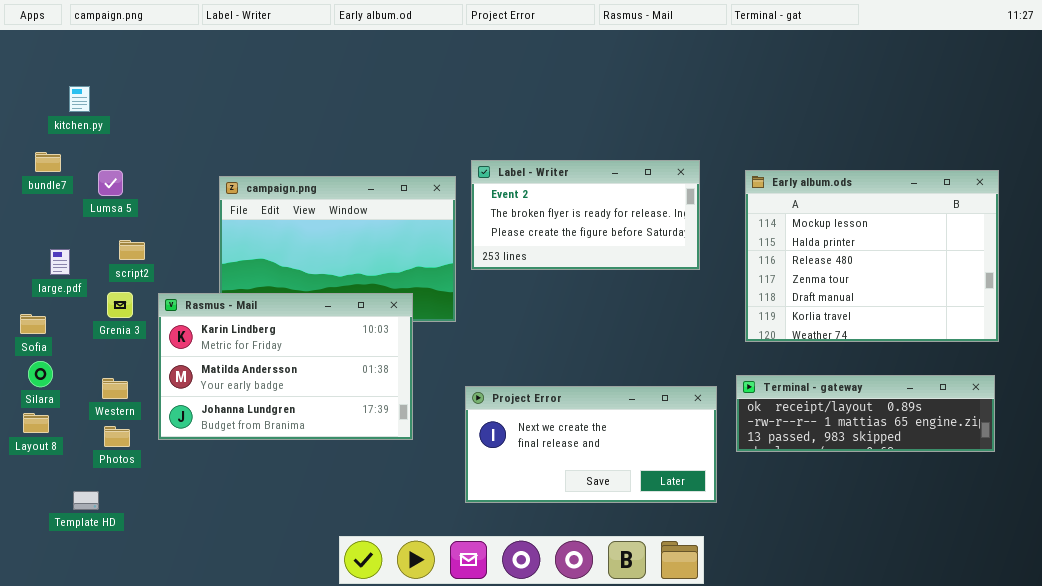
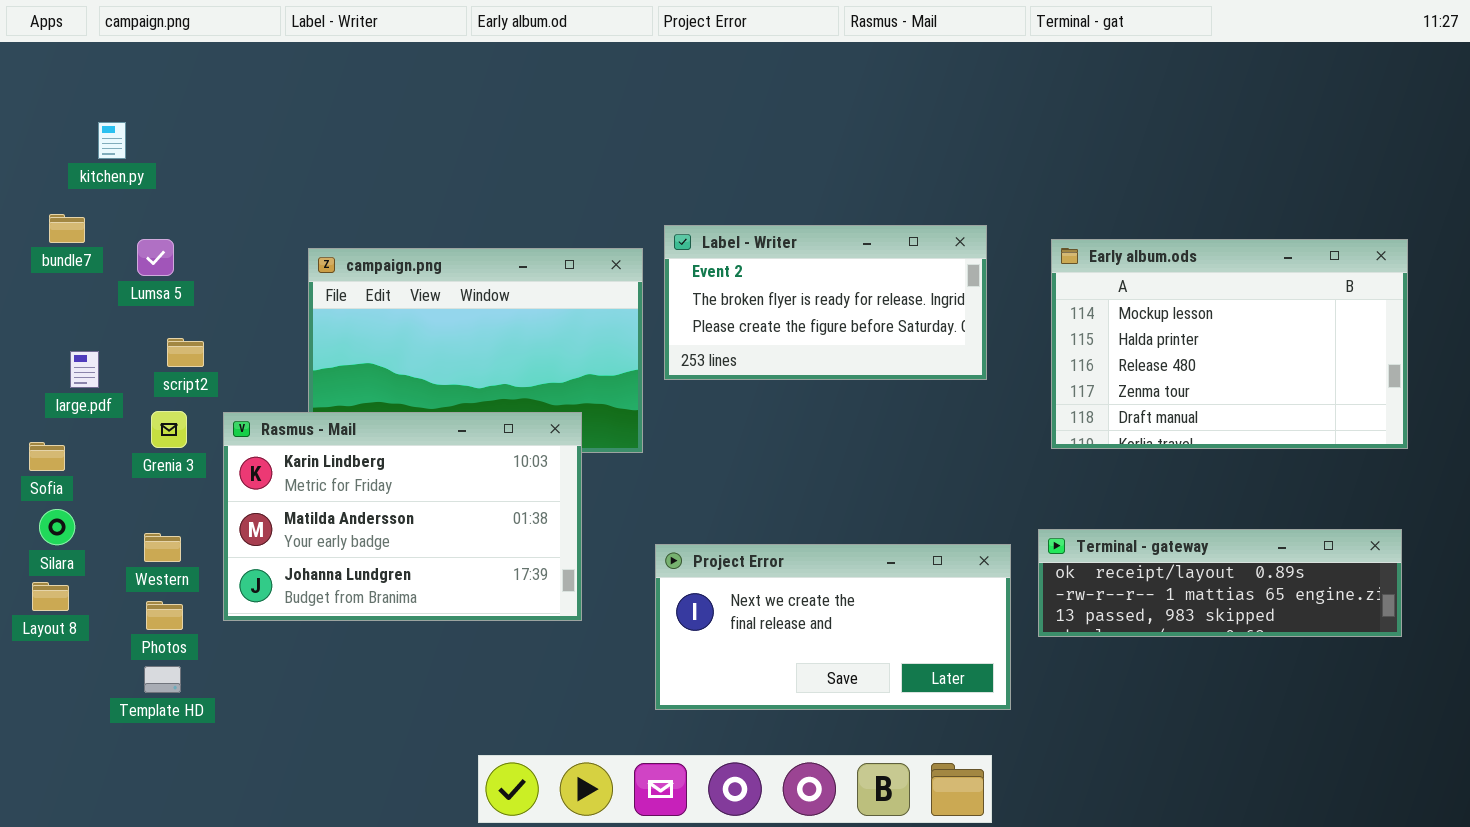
Early album.ods: [745,170,999,342] -> [1051,239,1408,449], resized
Template HD: [73,491,99,510] -> [144,666,181,693], moved

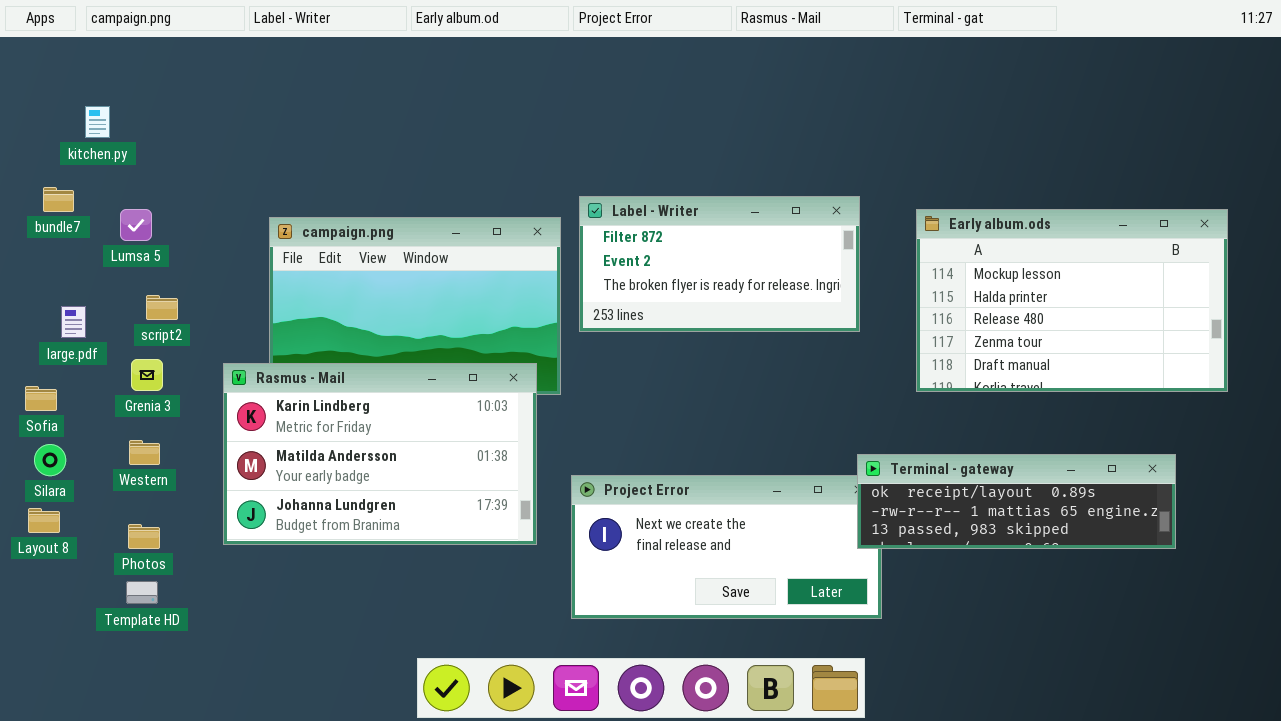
Label - Writer: [664,225,987,380] -> [579,196,860,332], scrolled up 1 row
Rasmus - Mail: [223,412,582,621] -> [223,363,537,545], moved
Terminal - gateway: [1038,529,1402,637] -> [857,454,1176,549], moved
Western: [144,533,181,562] -> [129,440,160,465], moved

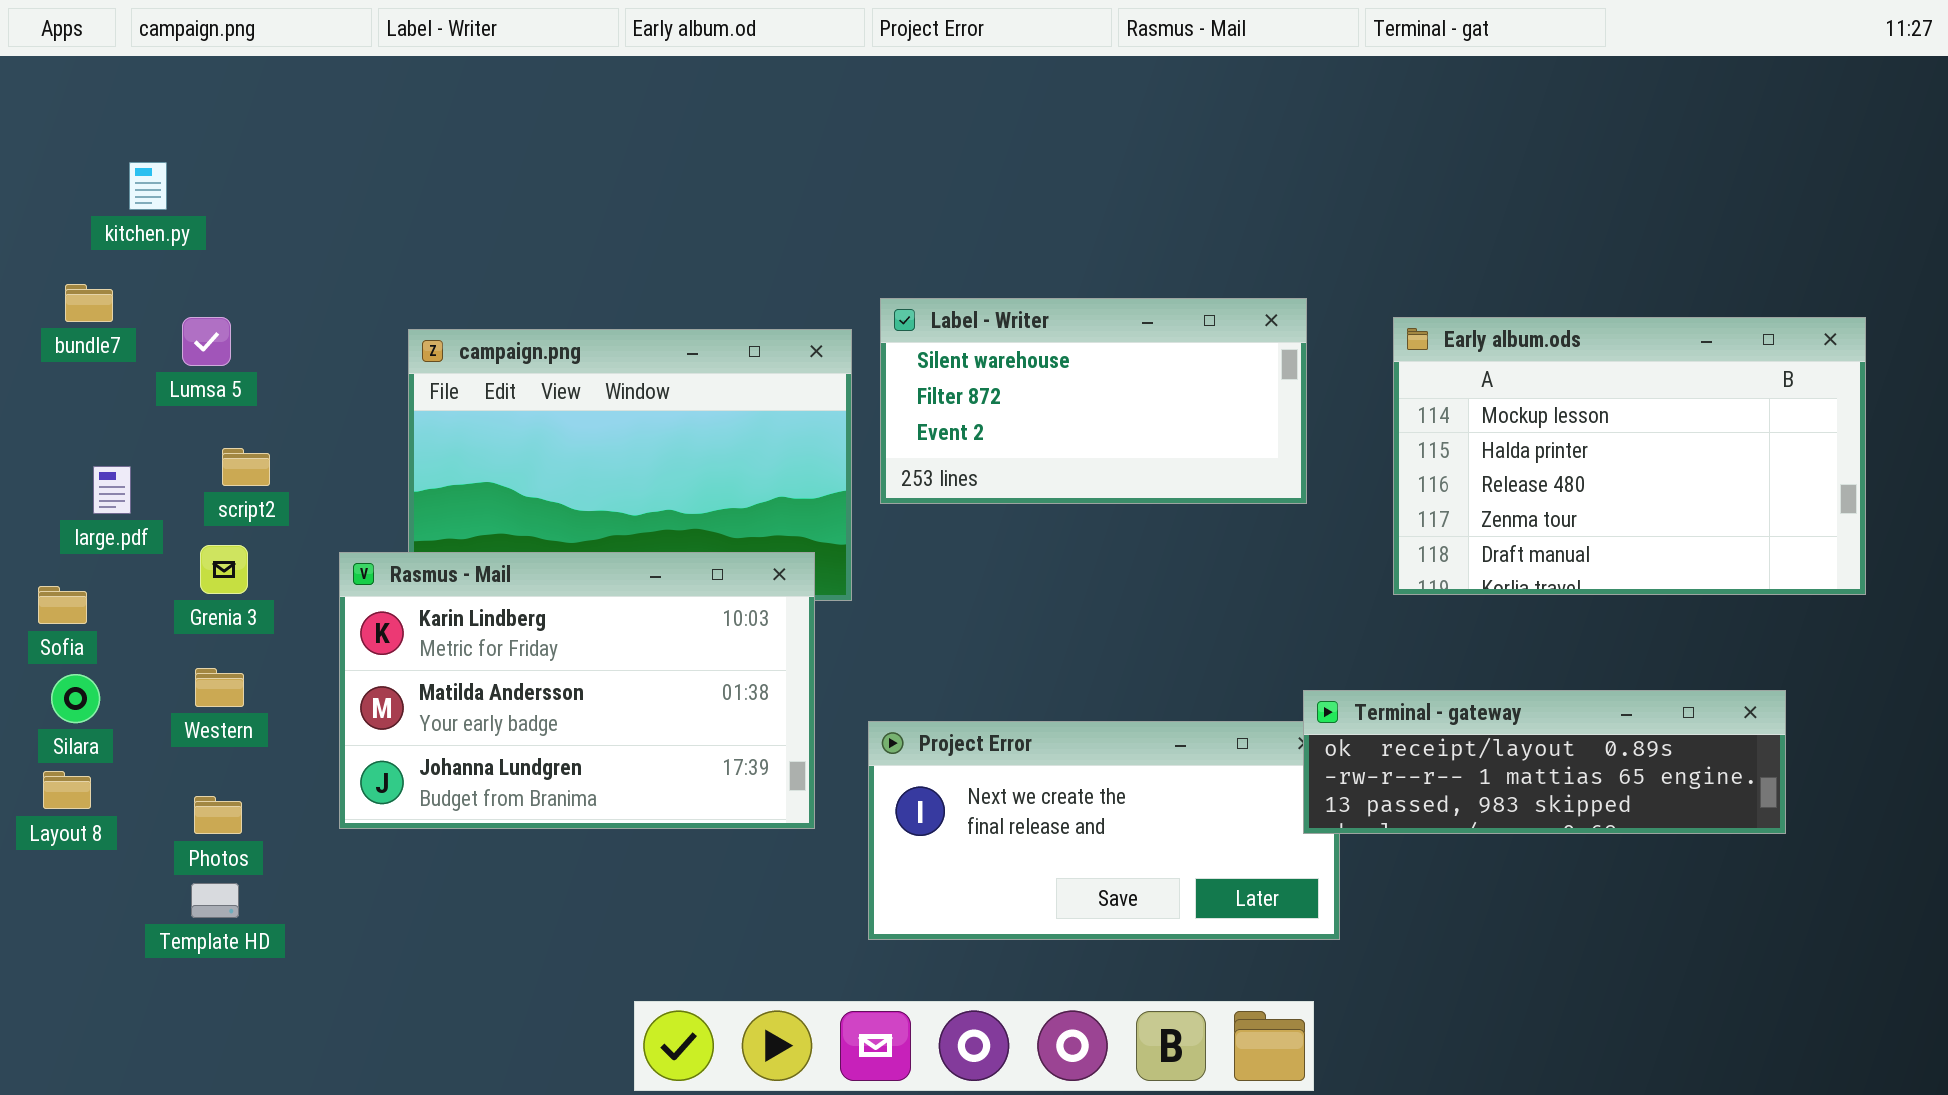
Label - Writer: [579,196,860,332] -> [880,298,1307,504], scrolled up 1 row

